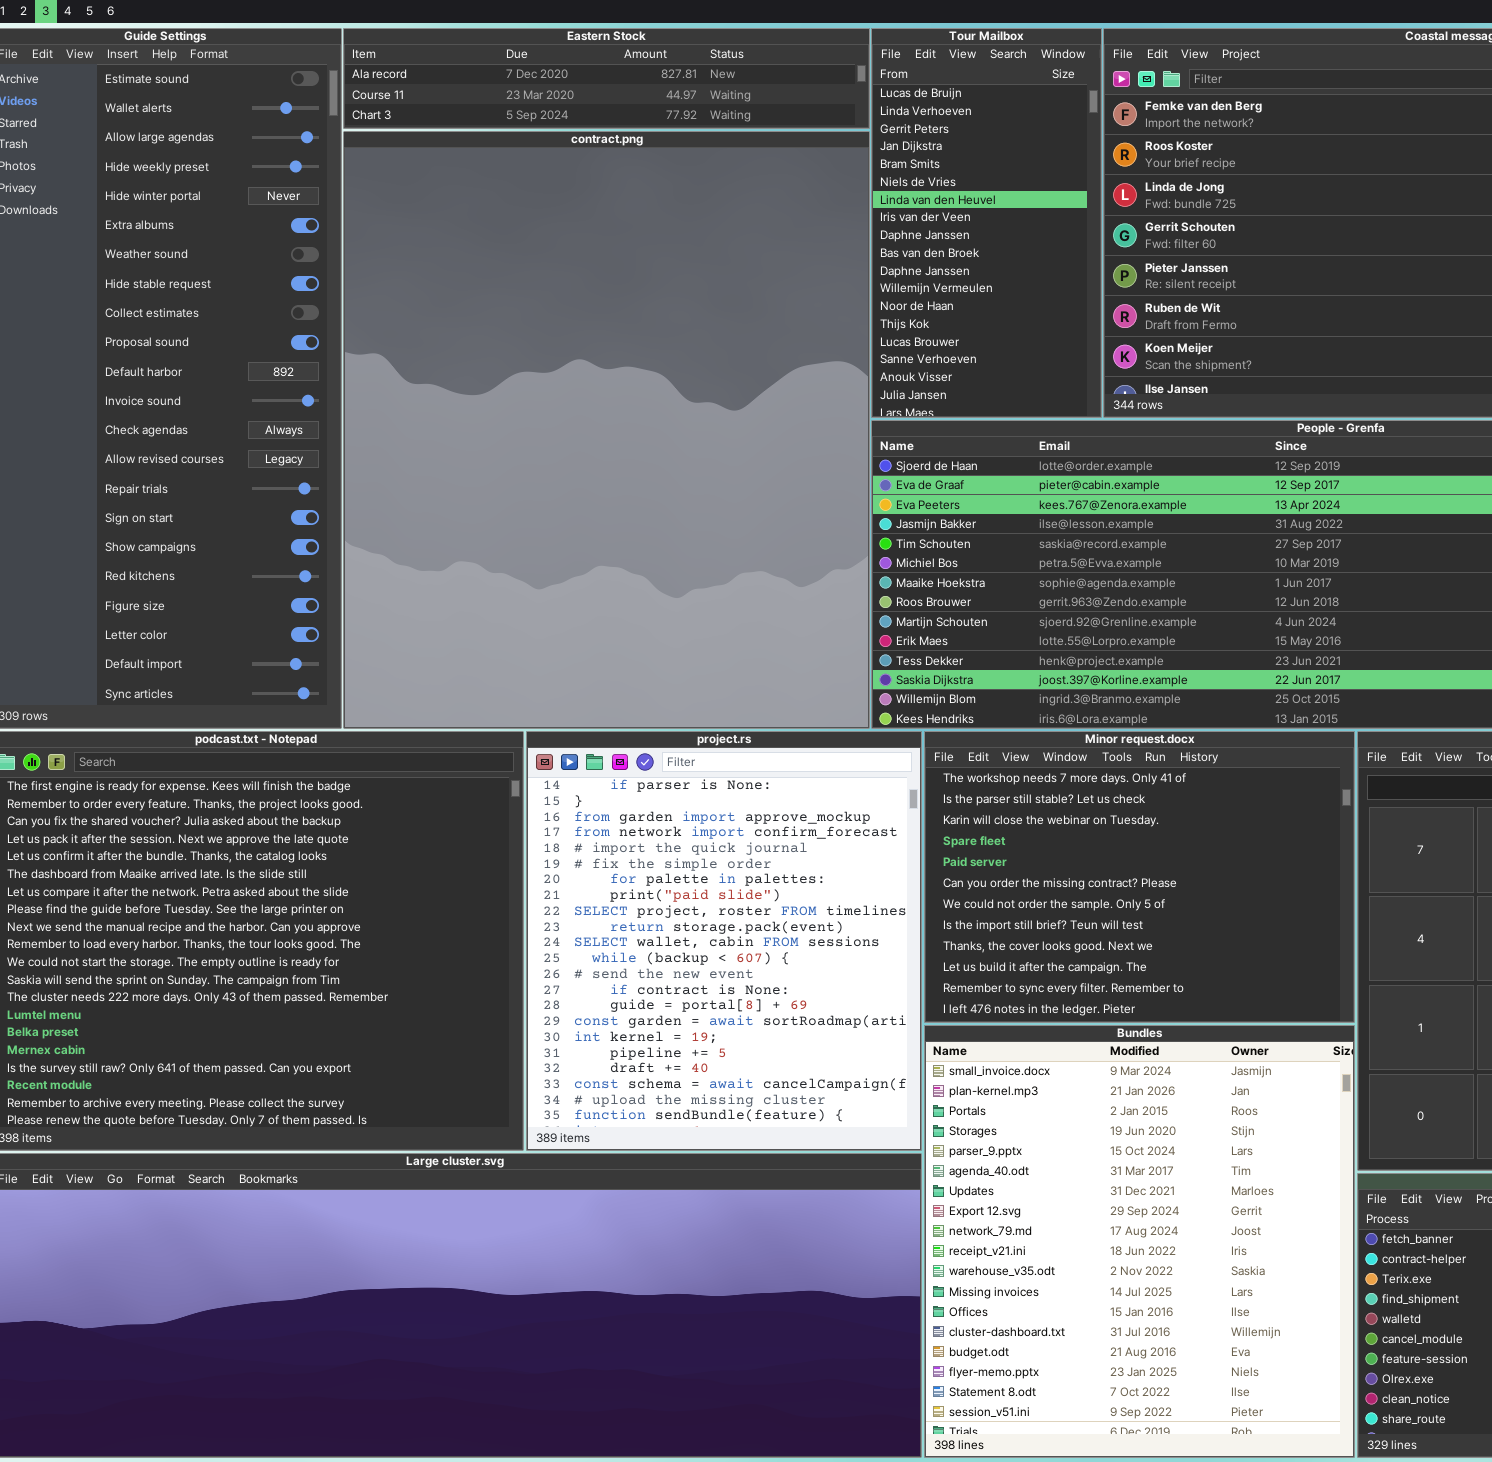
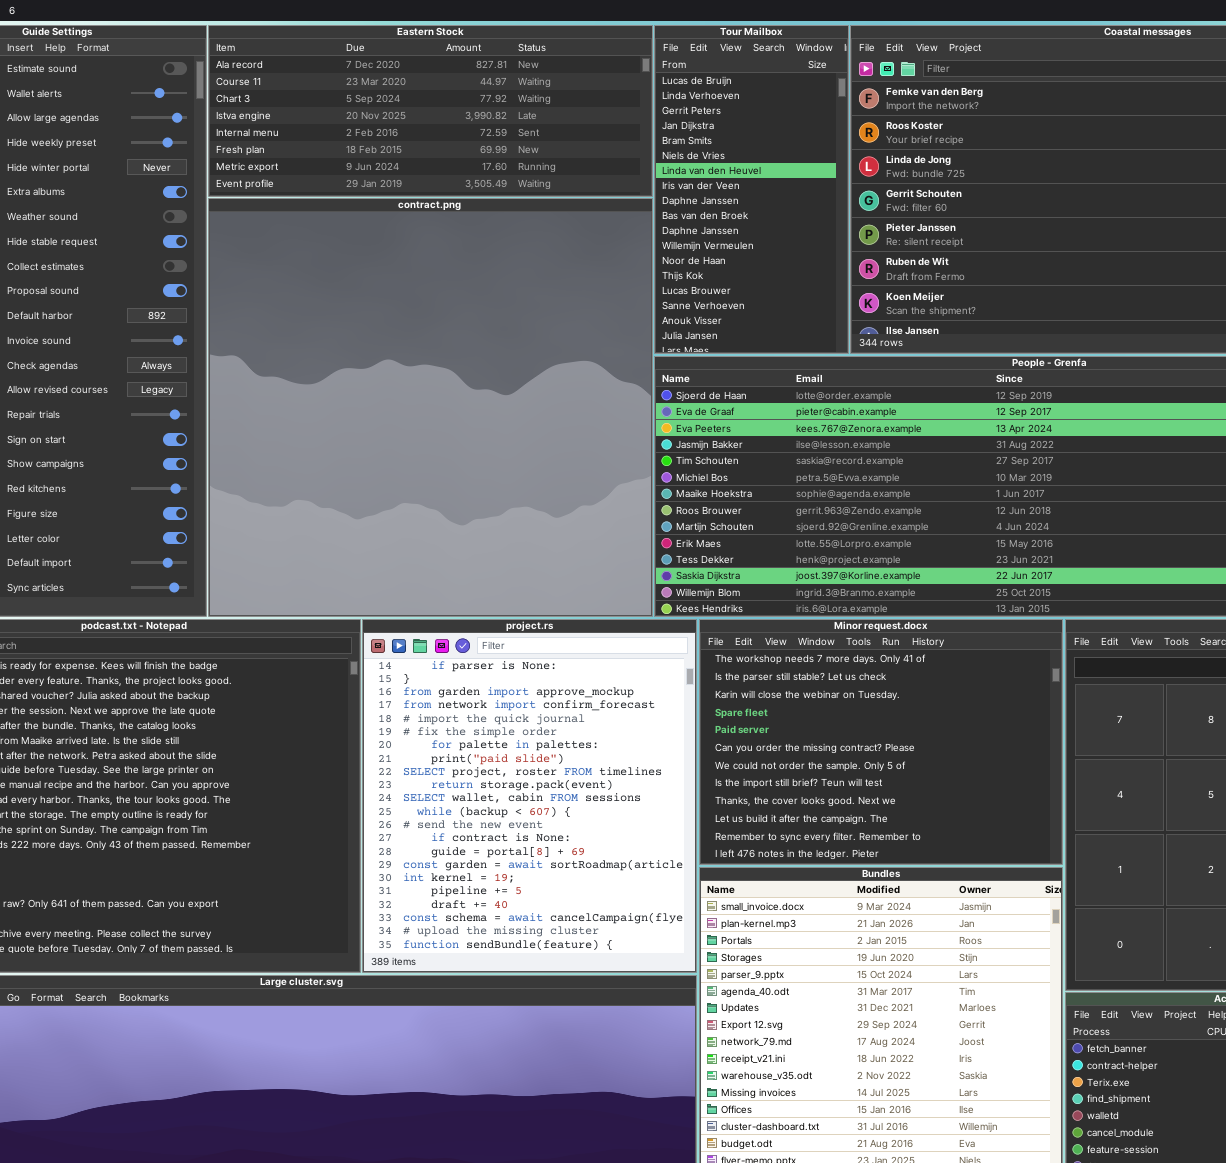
Eastern Stock: [343,28,870,129] -> [208,25,653,197], resized
contract.png: [343,131,870,729] -> [208,198,653,617], resized

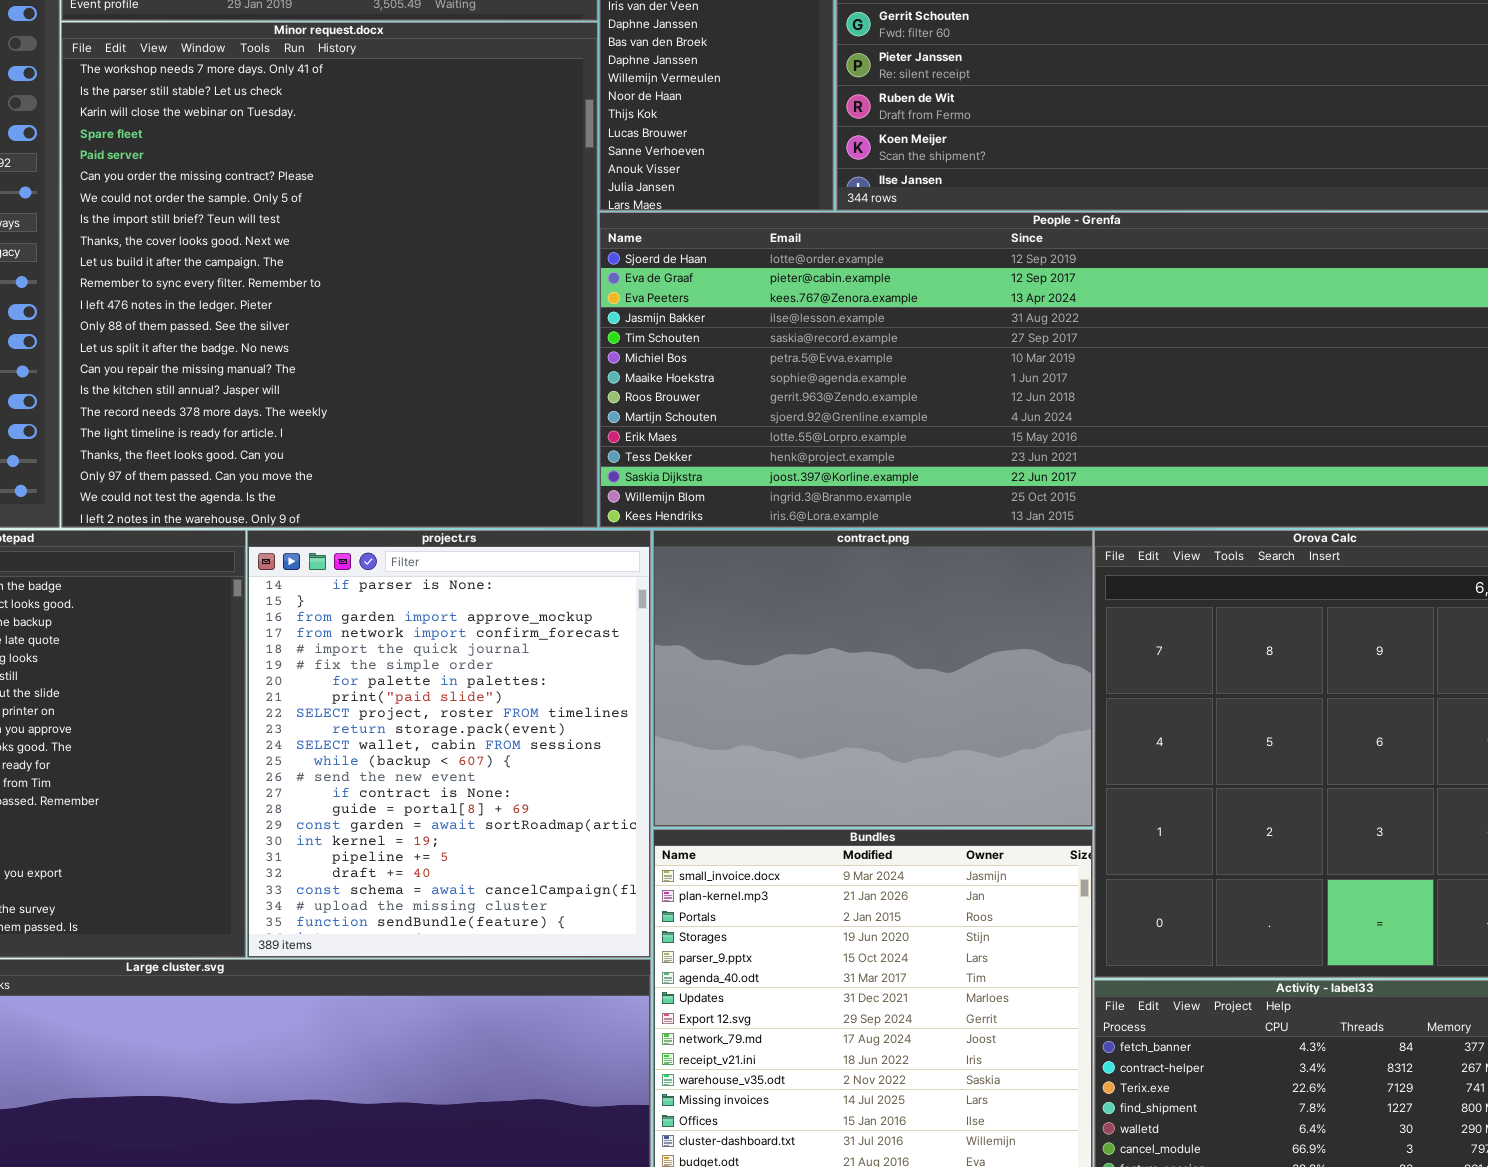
contract.png: [208,198,653,617] -> [653,530,1093,827], moved, resized
Minor request.docx: [699,619,1063,865] -> [61,22,598,528], moved, resized

